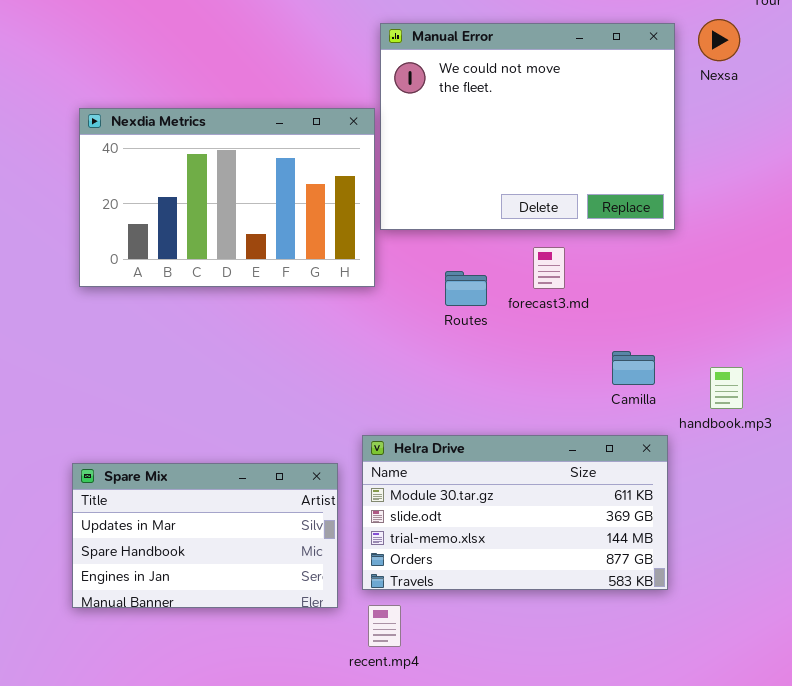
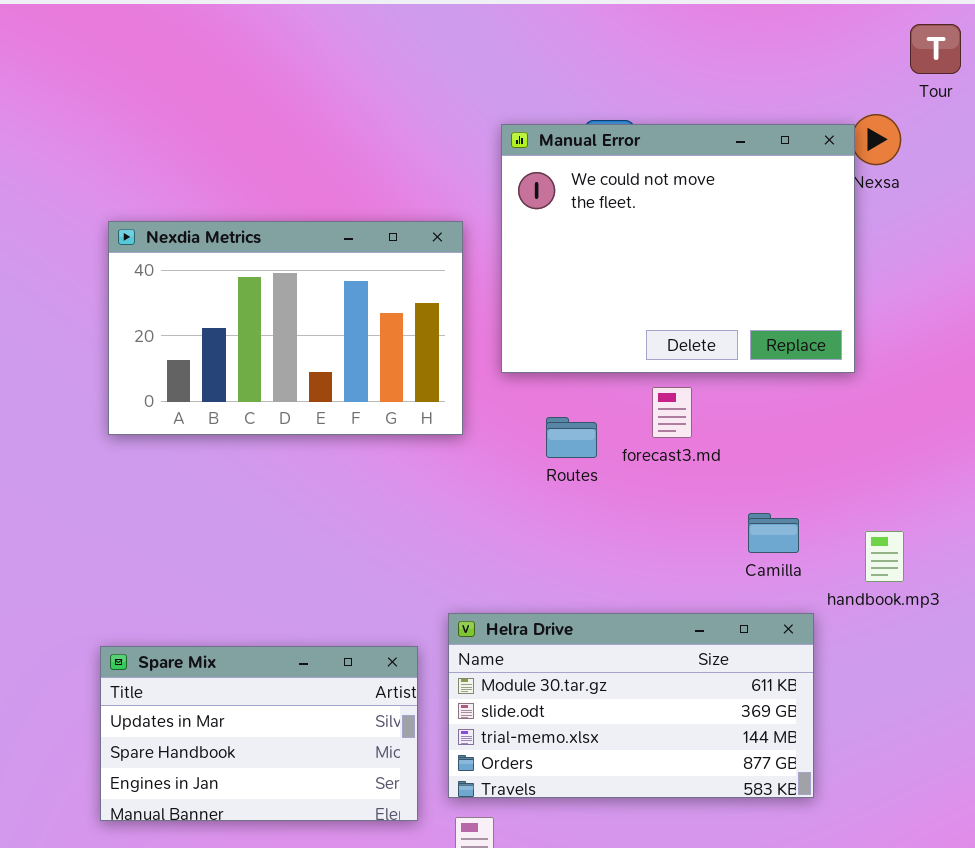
Manual Error: [380,23,675,230] -> [501,124,855,373], moved

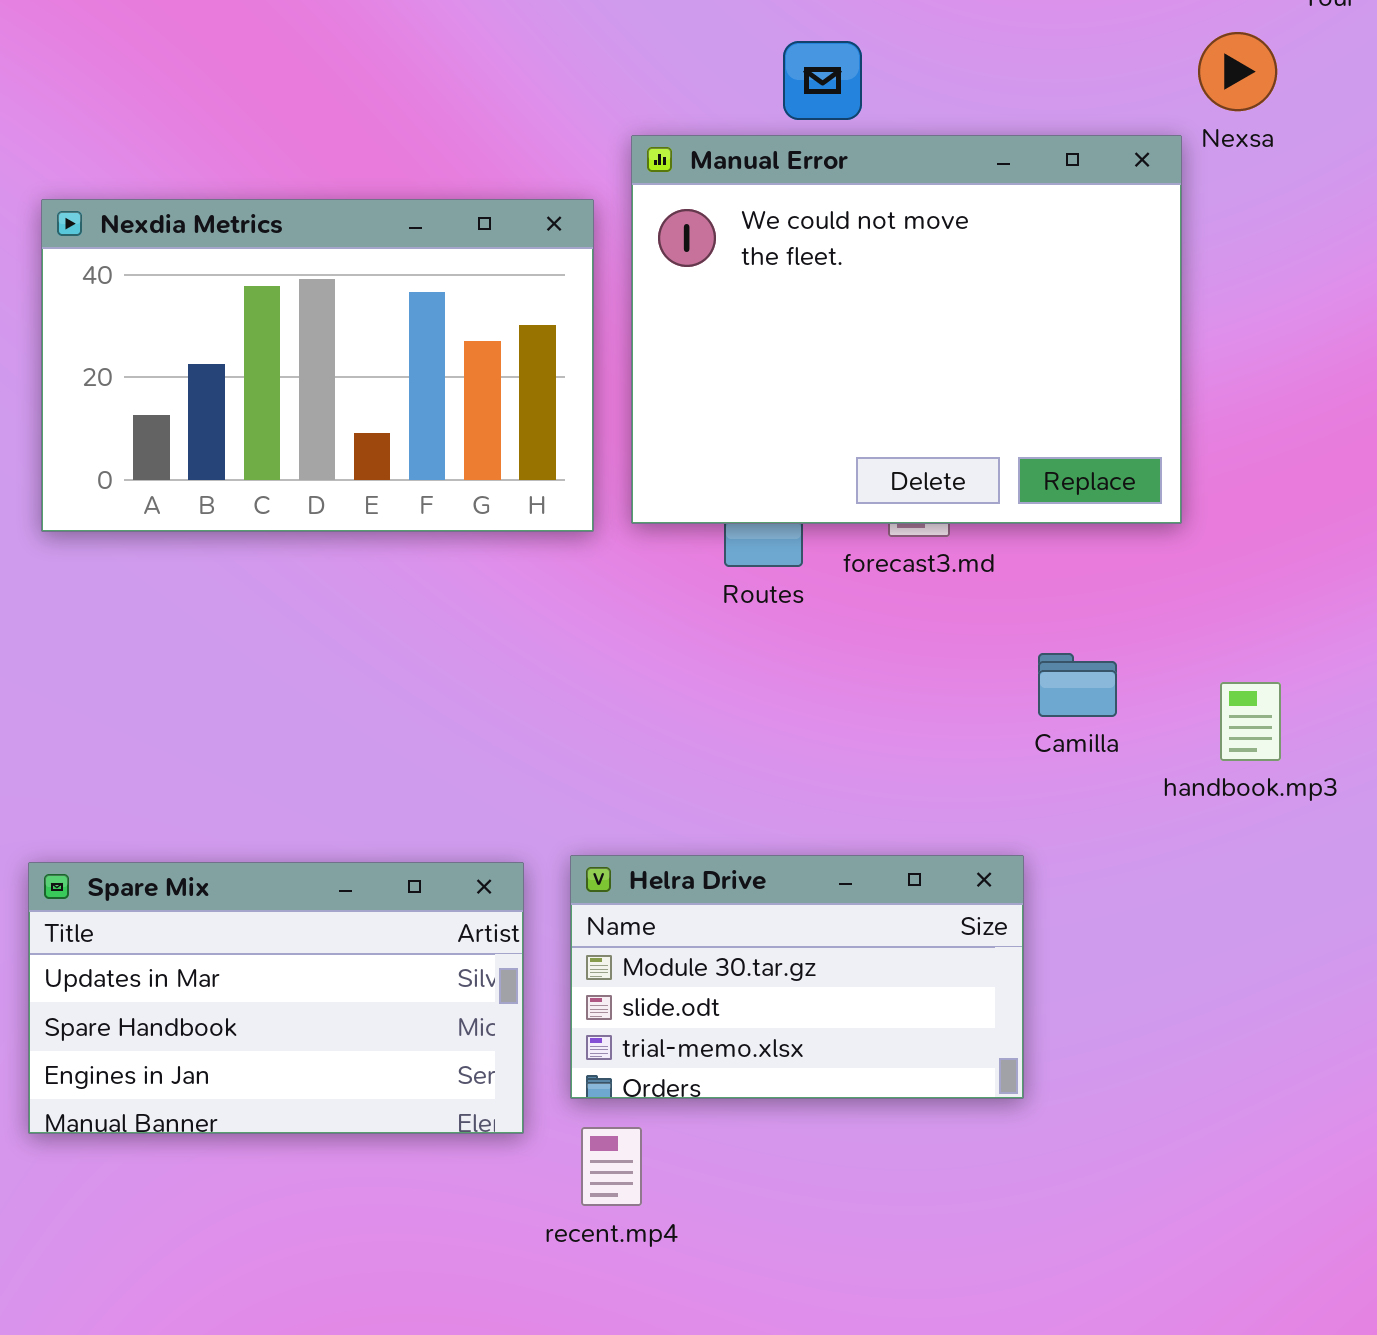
Manual Error: [501,124,855,373] -> [631,135,1182,524], moved
Helra Drive: [448,613,814,798] -> [570,855,1024,1099], resized

